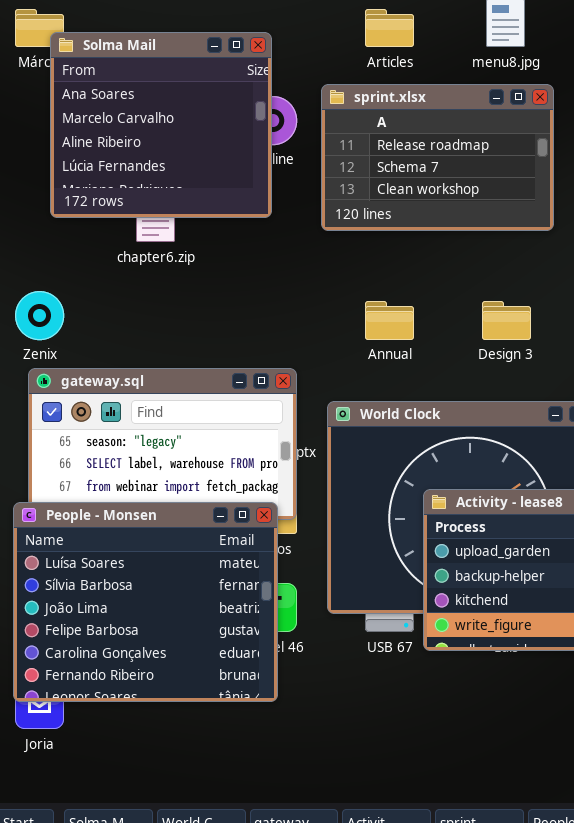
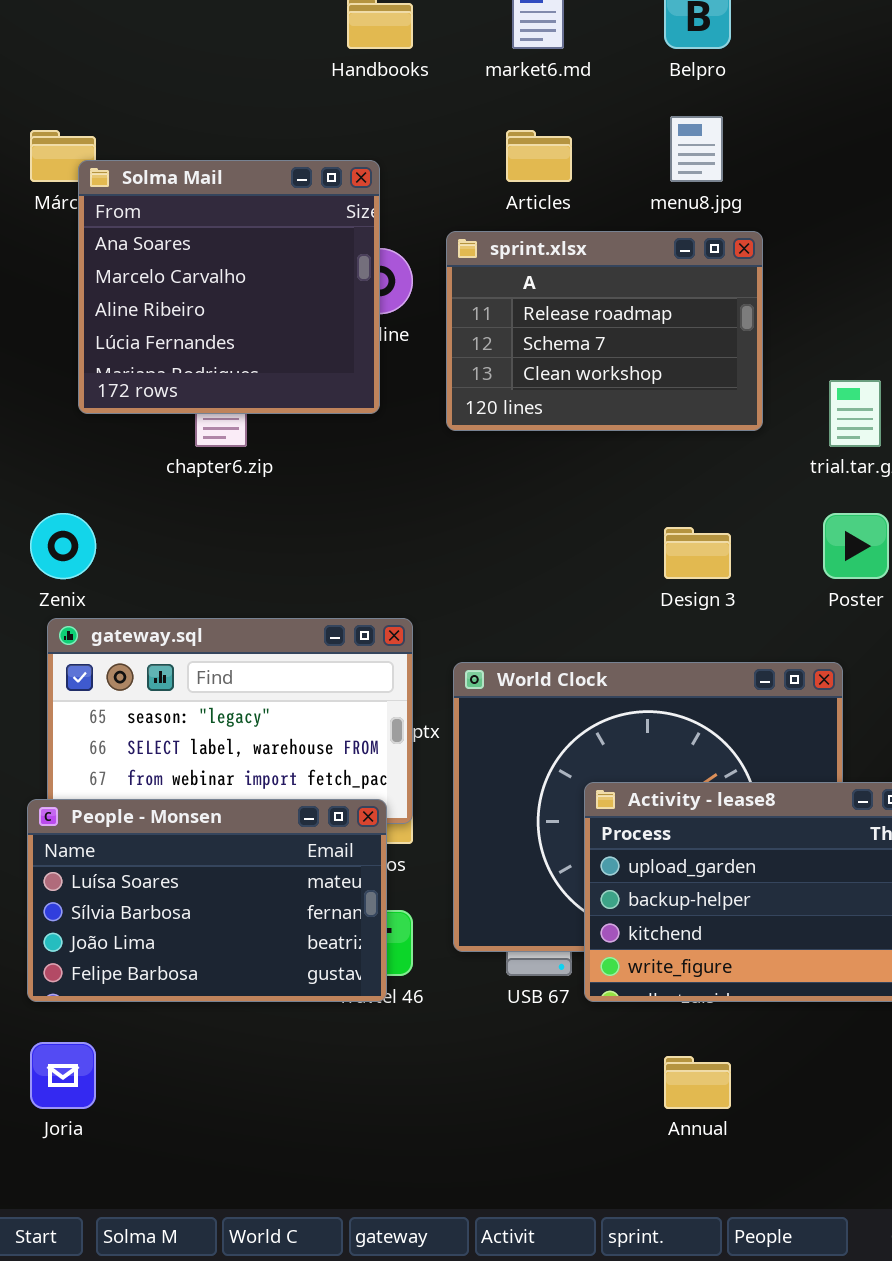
Annual: [365,301,414,340] -> [664,1056,731,1109], moved
People - Monsen: [13,502,278,702] -> [27,799,387,1002], resized

